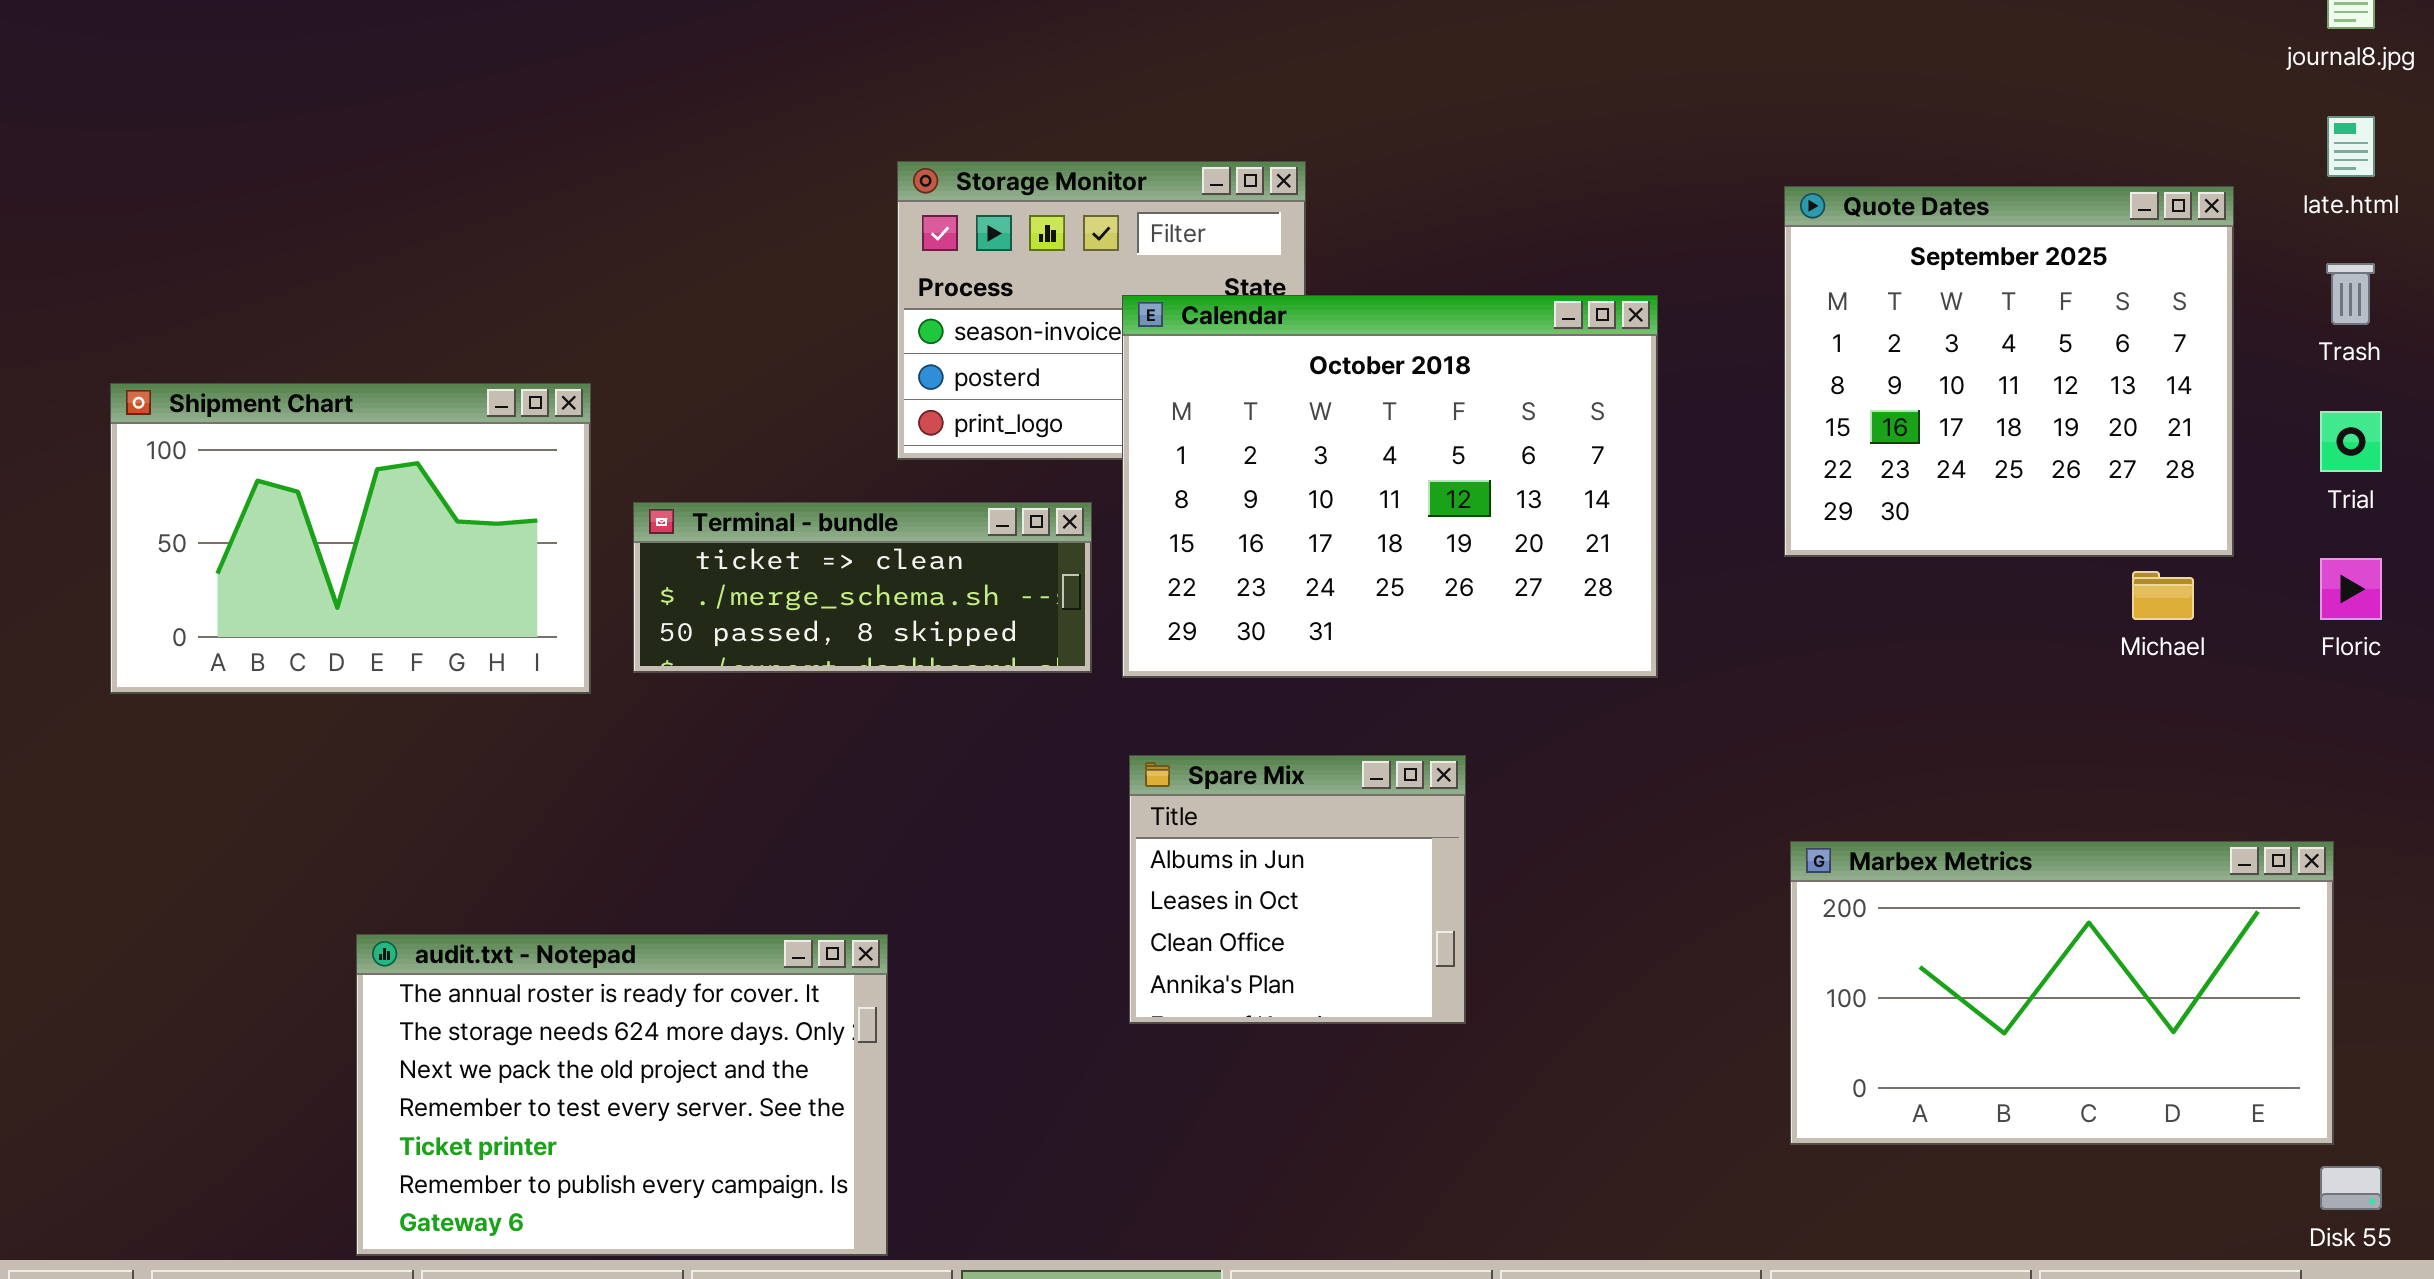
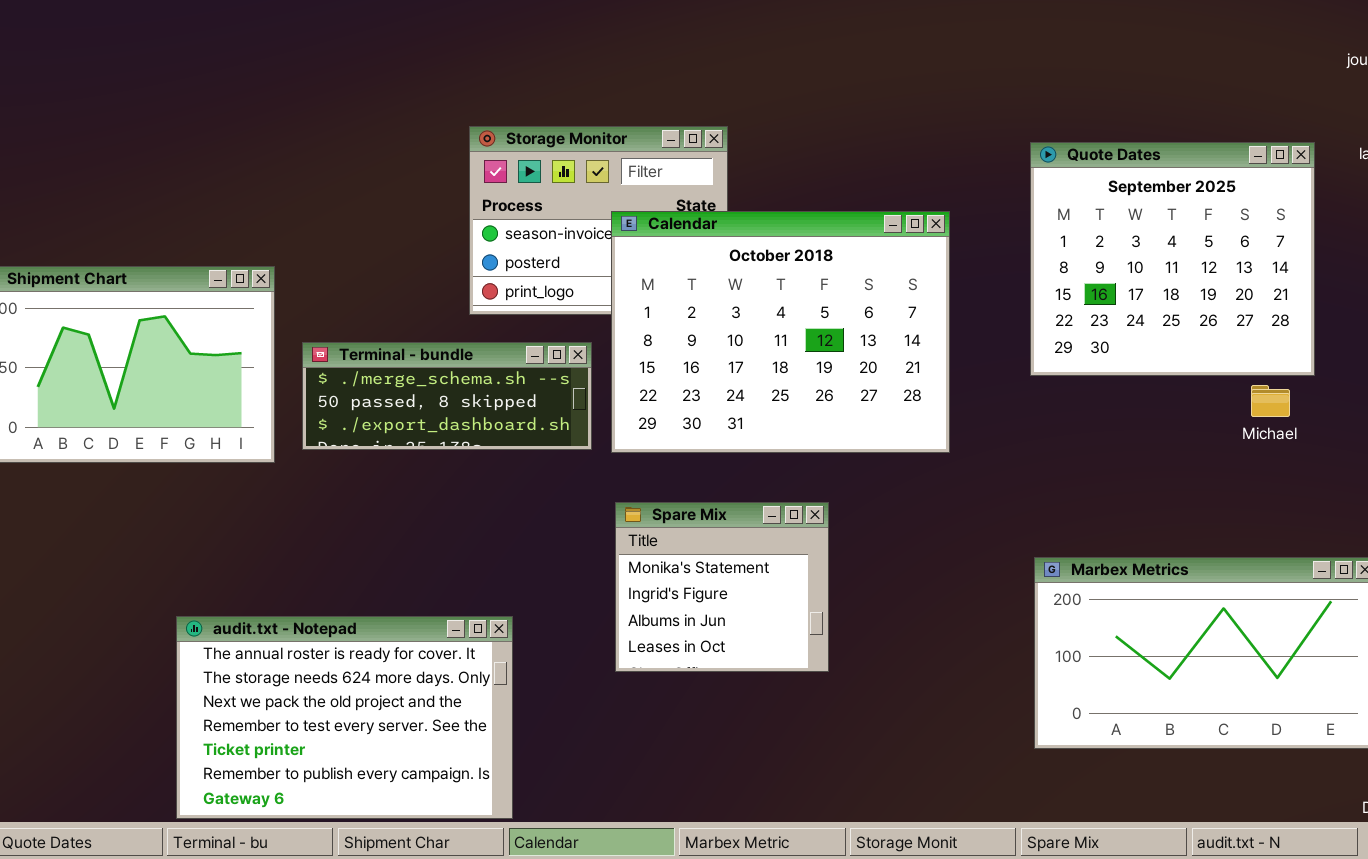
Terminal - bundle: [633,502,1092,673] -> [302,342,592,450], scrolled down 1 row
Spare Mix: [1129,755,1466,1024] -> [615,502,829,672], scrolled up 2 rows
audit.txt - Notepad: [356,934,888,1256] -> [176,616,513,819], moved

